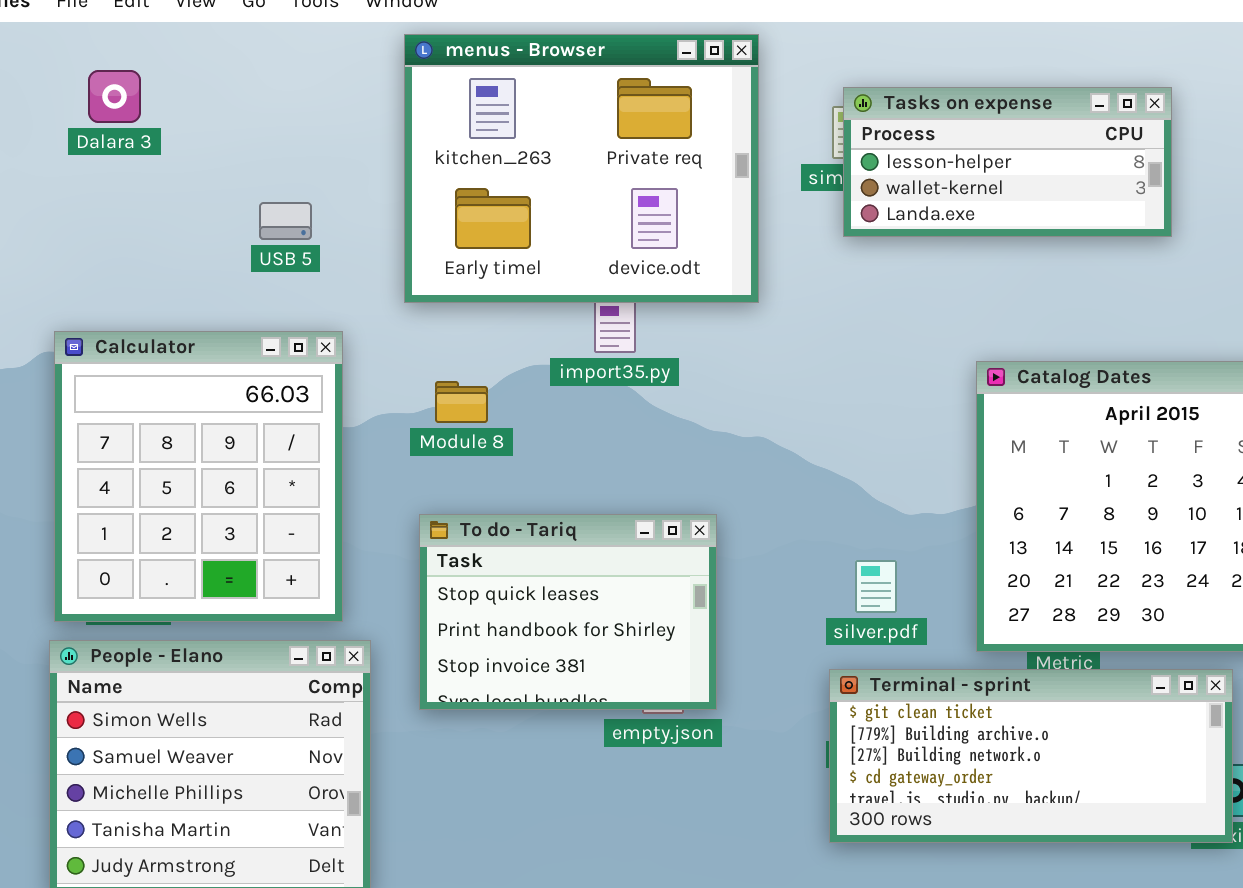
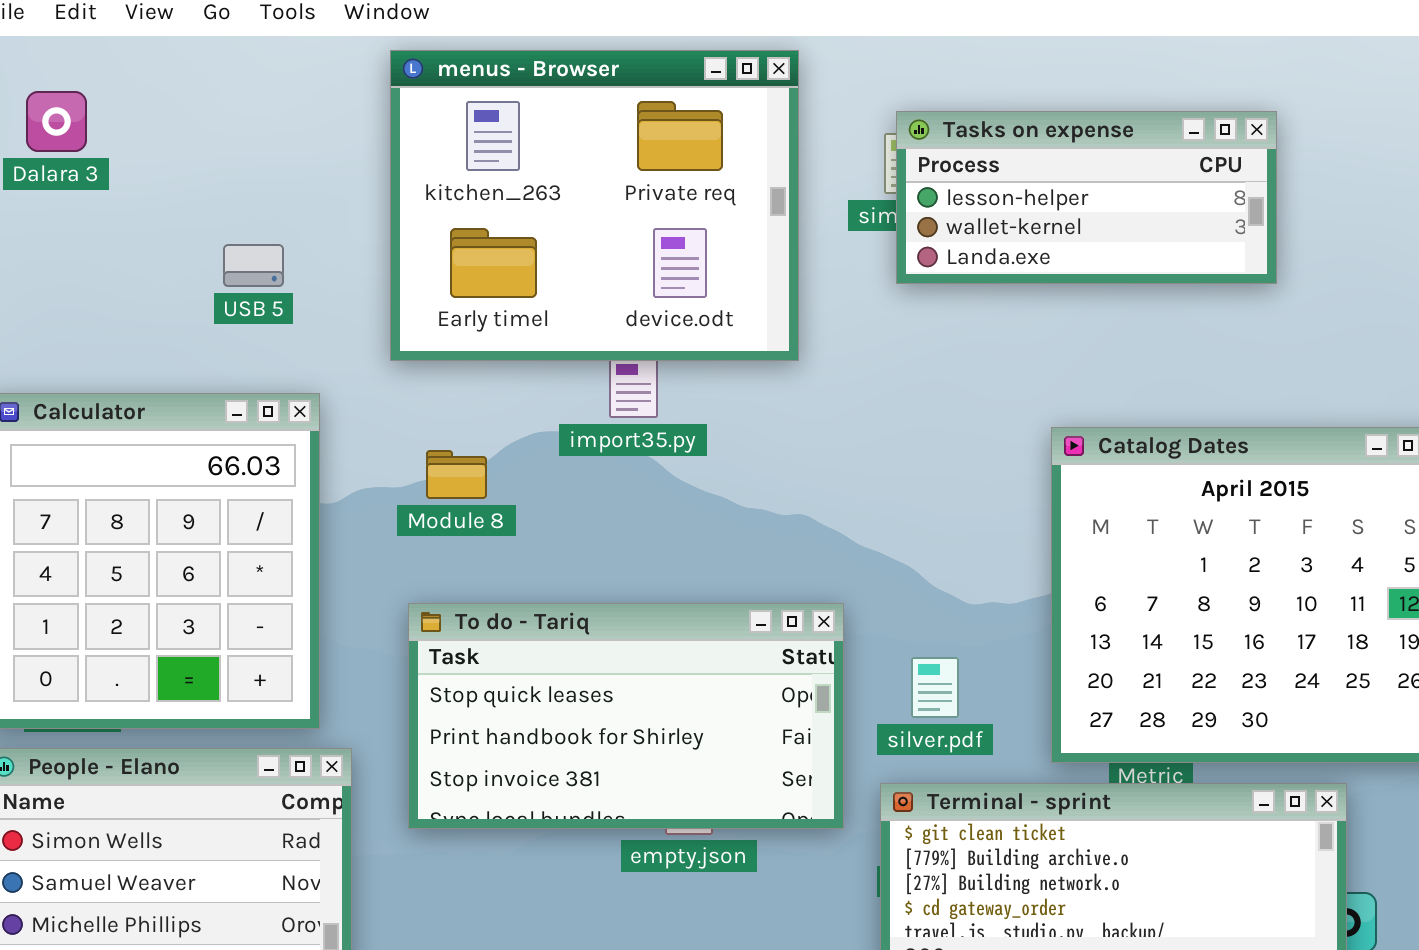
To do - Tariq: [419,514,717,710] -> [408,603,844,829], resized

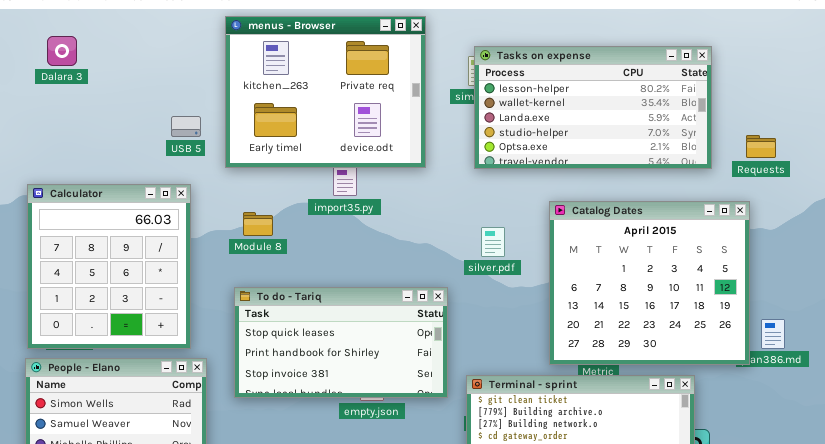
Tasks on expense: [896,111,1277,284] -> [474,46,712,169], resized
USB 5: [223,244,284,287] -> [171,116,201,137], moved
silver.pdf: [911,657,959,718] -> [481,227,505,257], moved

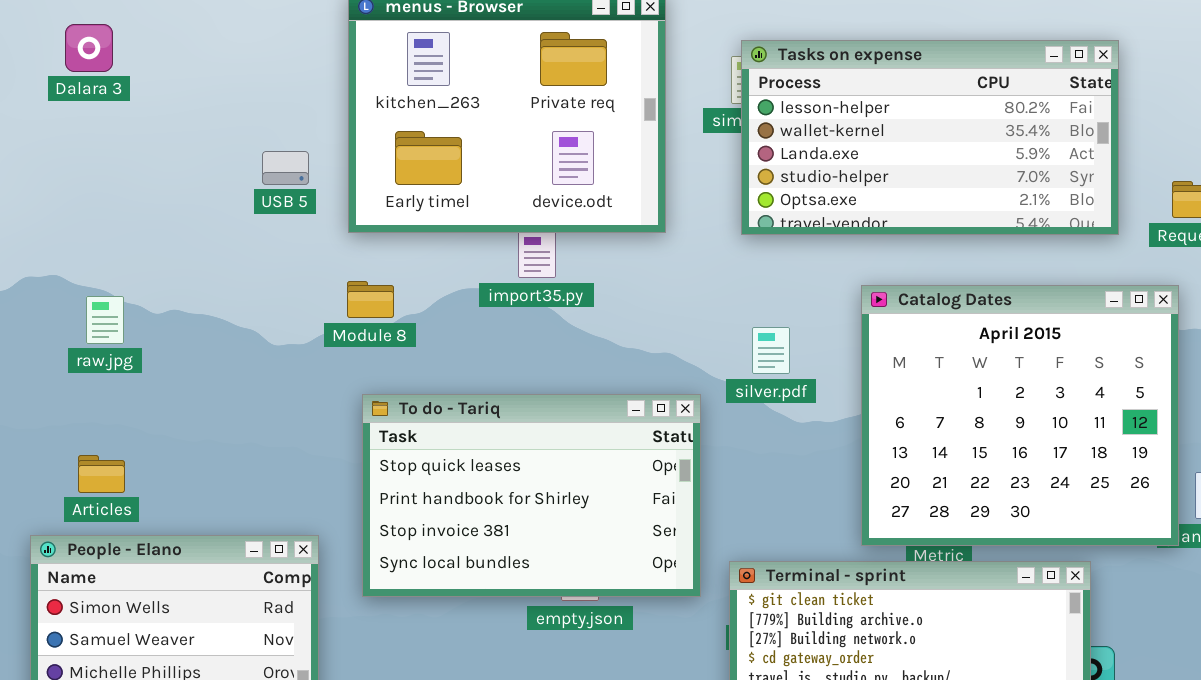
Calculator: [27,184,191,349] -> none, closed
Module 8: [243,212,273,236] -> [347,281,394,318], moved
To do - Tariq: [234,287,448,398] -> [362,394,701,597], resized

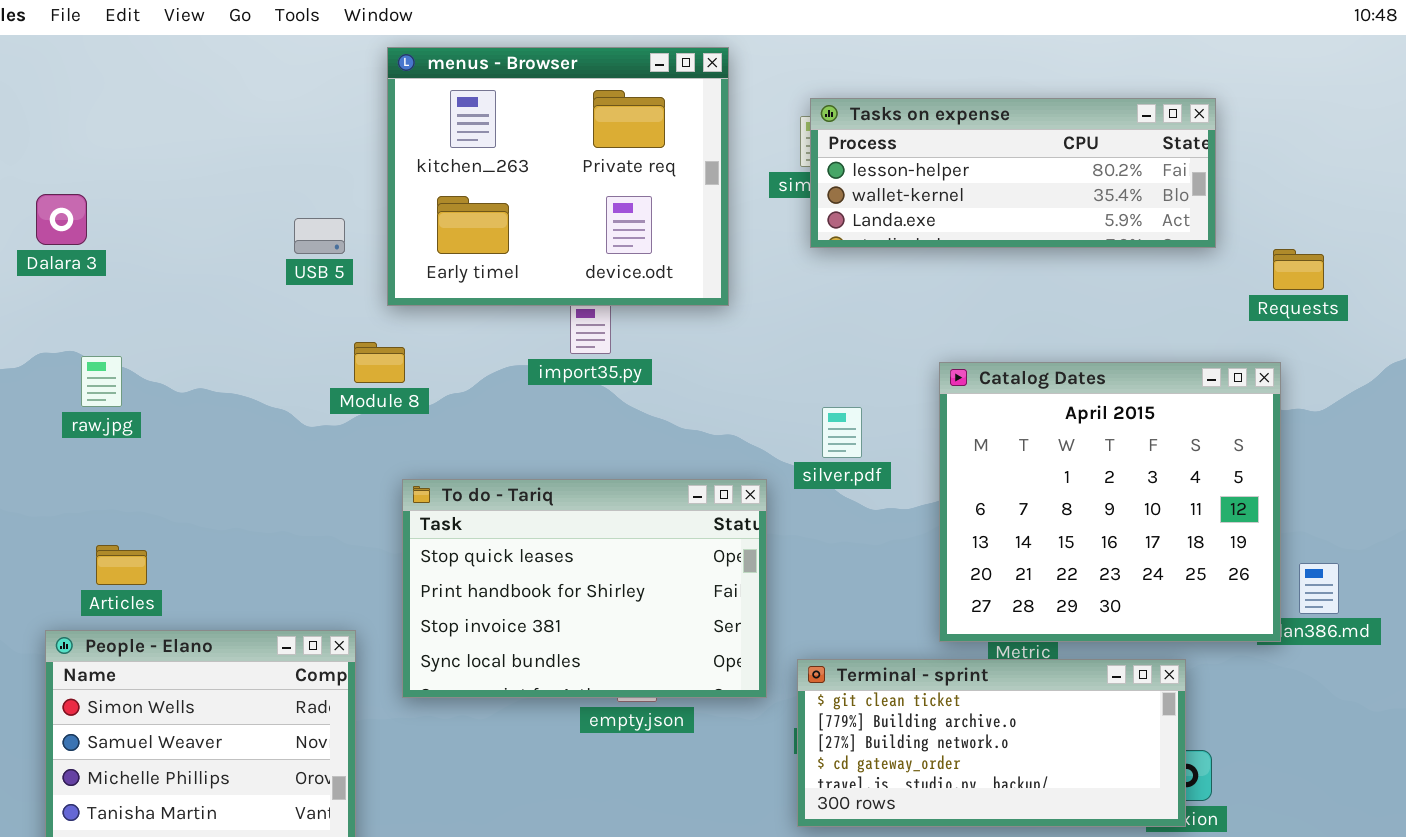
Dalara 3: [65,24,113,72] -> [36,194,87,245], moved
Tasks on expense: [741,40,1119,235] -> [810,98,1216,248], resized
Module 8: [347,281,394,318] -> [354,342,405,383], moved
raw.jpg: [86,296,124,344] -> [81,356,122,407], moved

